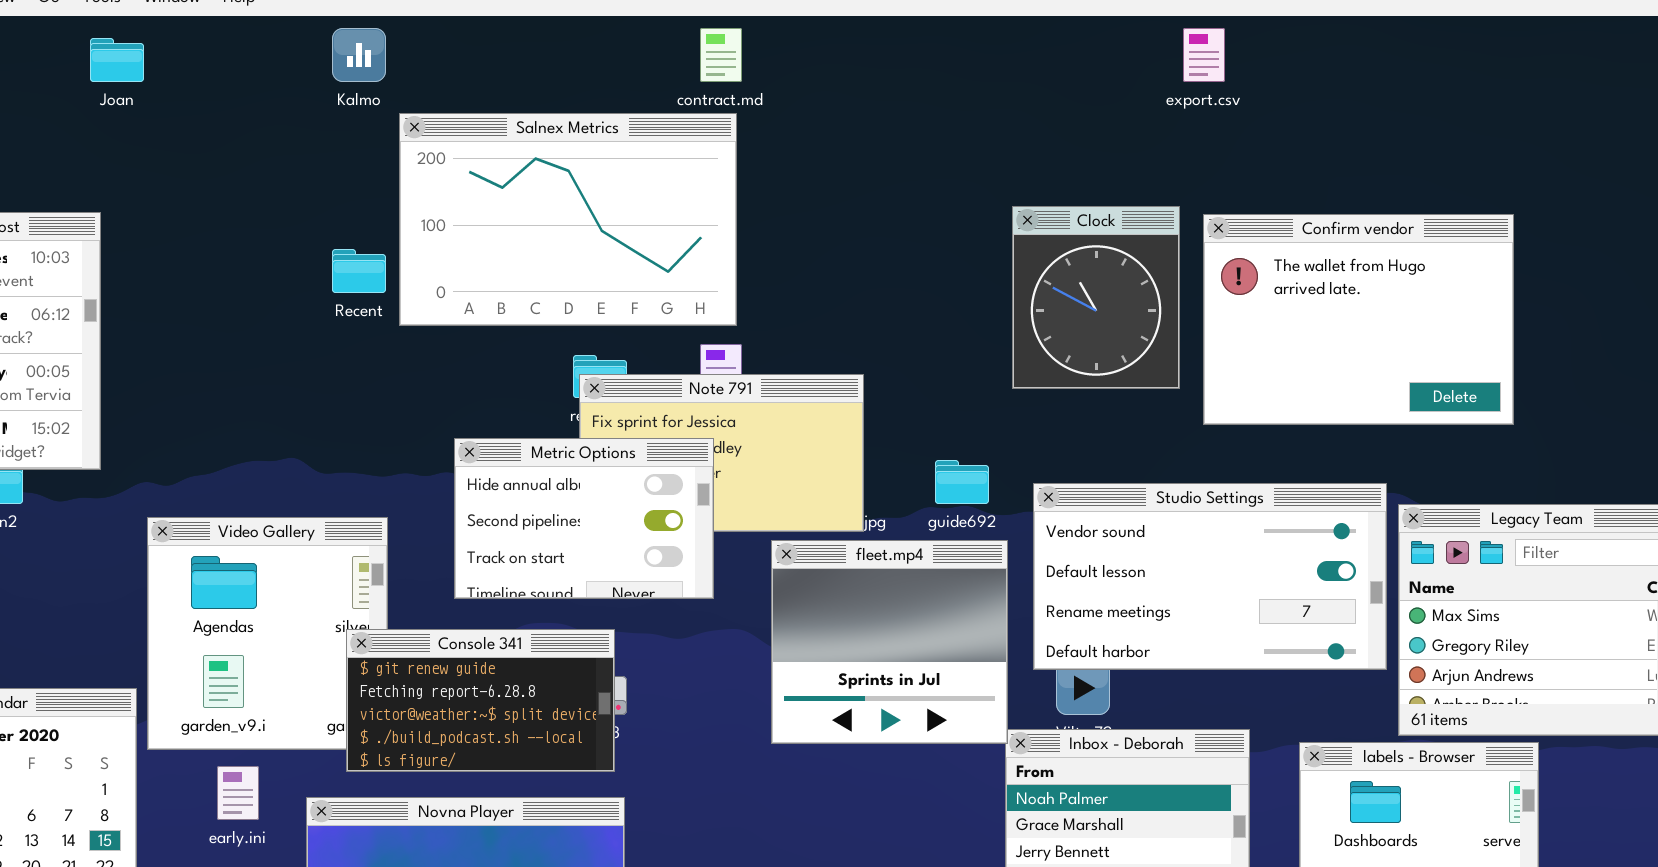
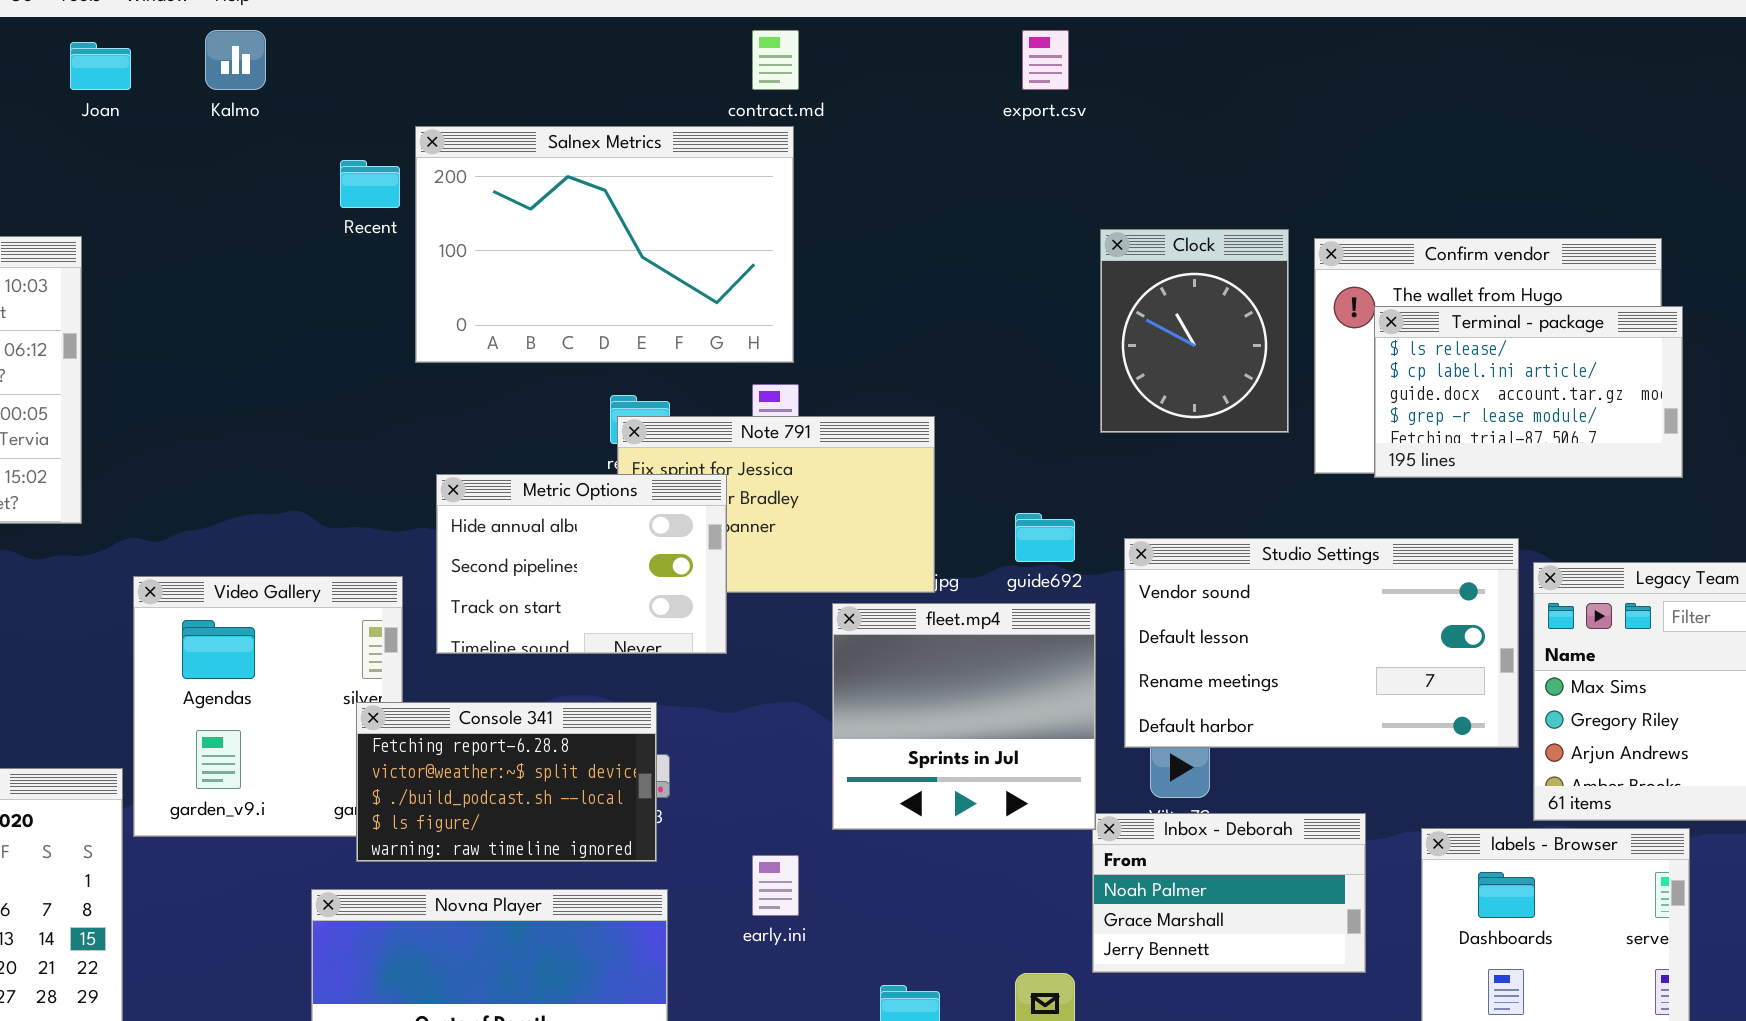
Kalmo: [332,28,386,82] -> [205,30,266,90], moved
export.csv: [1183,28,1225,82] -> [1022,30,1069,90], moved
Recent: [332,249,386,293] -> [340,160,400,208], moved
Terminal - package: none -> [1374,306,1683,478], opened
Metric Options: [454,438,714,599] -> [436,474,727,654], moved
Console 341: [346,629,615,772] -> [356,702,657,862], scrolled down 1 row
early.ini: [217,766,259,820] -> [752,855,799,916], moved

